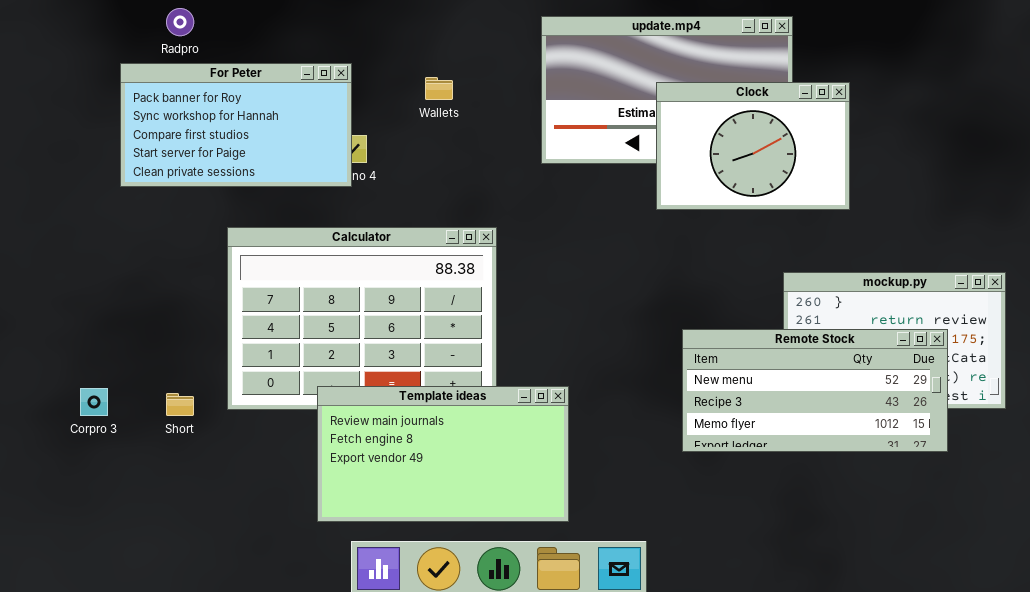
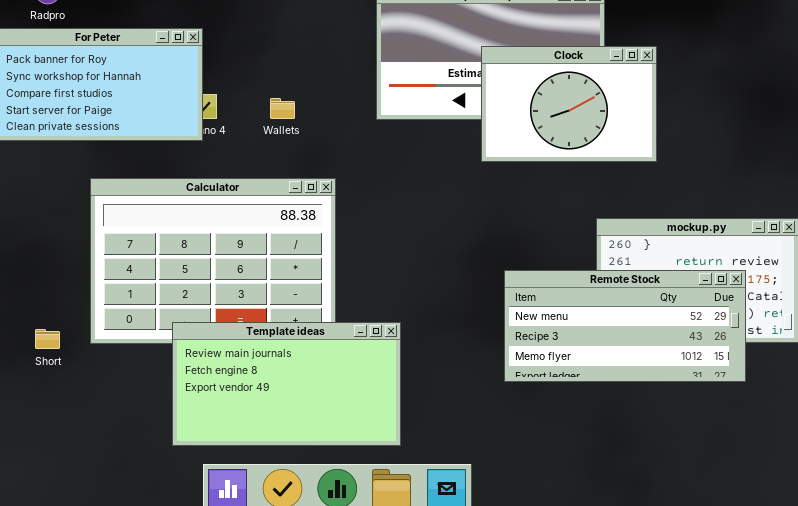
Wallets: [425,77,453,100] -> [270,98,295,119], moved

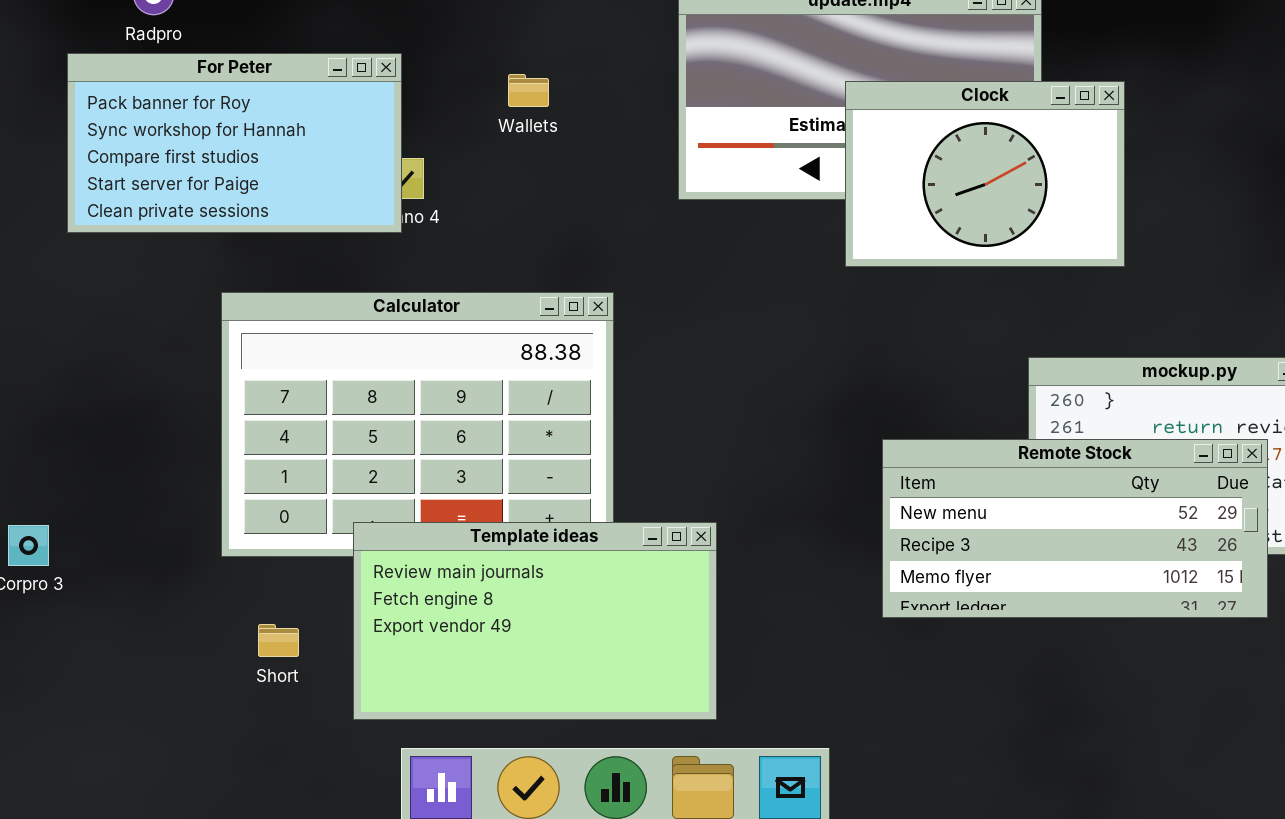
Wallets: [270,98,295,119] -> [508,74,549,107], moved
Short: [35,329,60,349] -> [258,624,299,657], moved

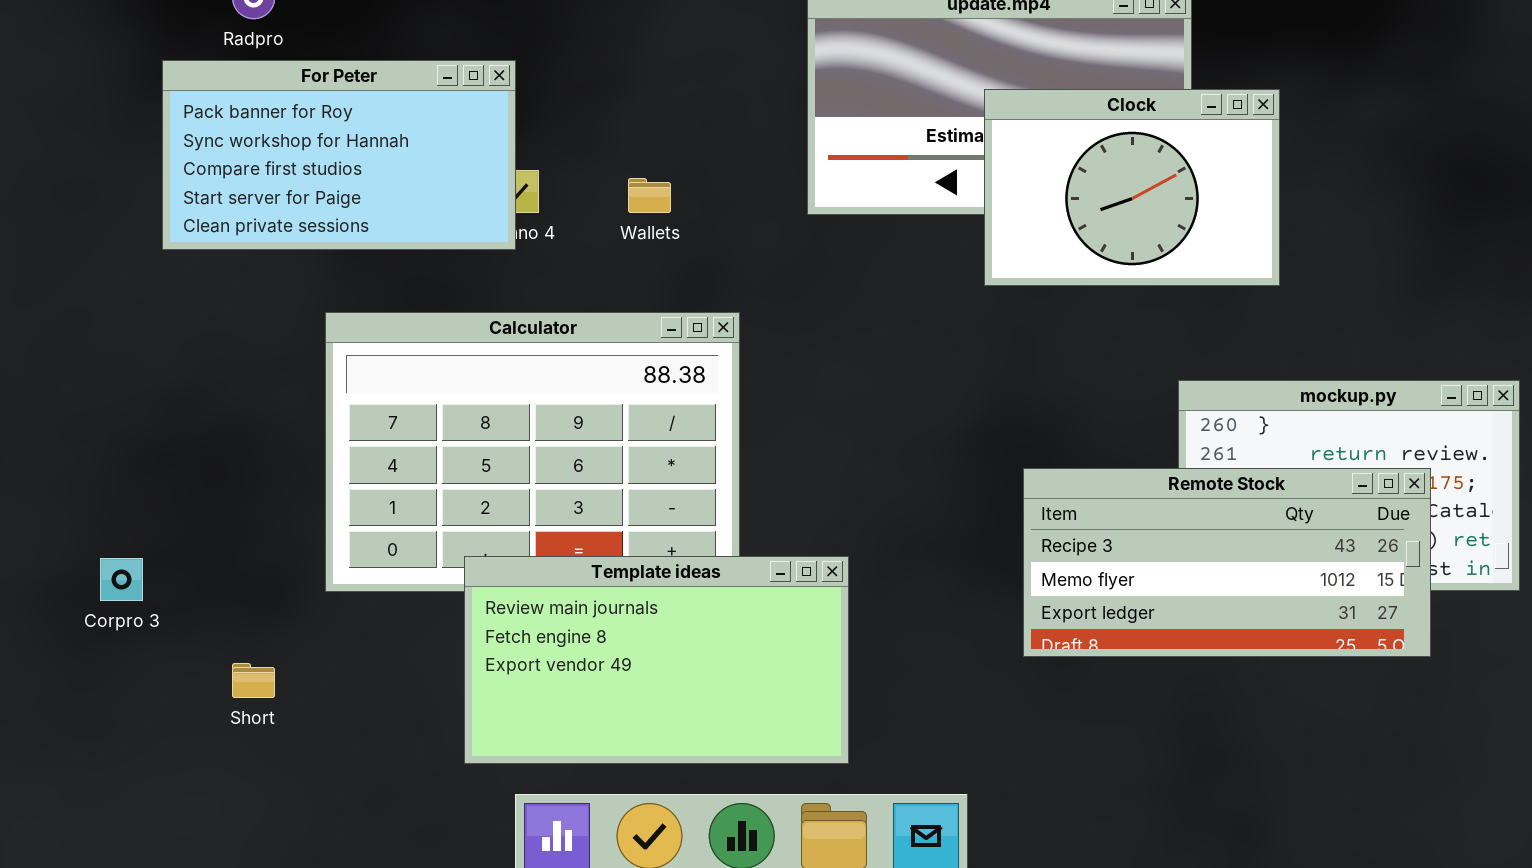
Wallets: [508,74,549,107] -> [628,178,671,213], moved
Remote Stock: [882,439,1268,618] -> [1023,468,1431,657], scrolled down 1 row
Short: [258,624,299,657] -> [232,663,275,698], moved

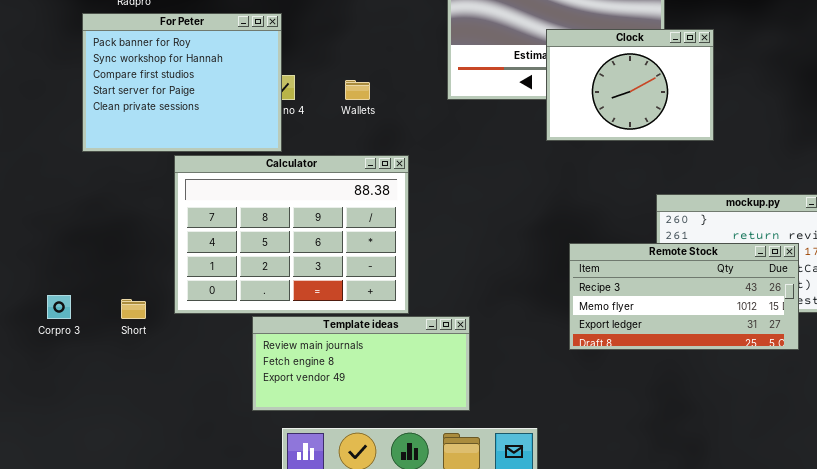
For Peter: [162,60,516,250] -> [82,13,282,152], resized
Template ideas: [464,556,849,764] -> [252,316,470,411], resized
Short: [232,663,275,698] -> [121,299,146,319], moved

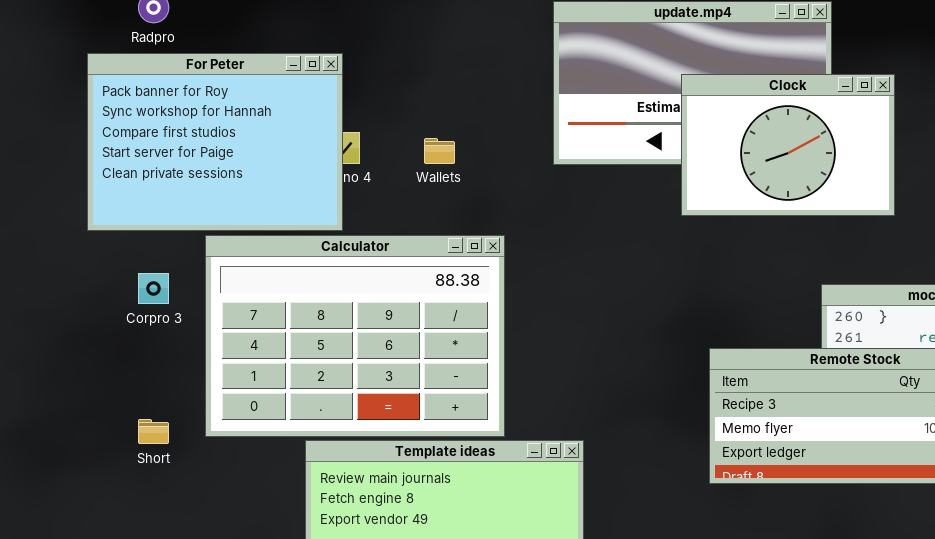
Corpro 3: [47,295,71,319] -> [138,273,169,304], moved

